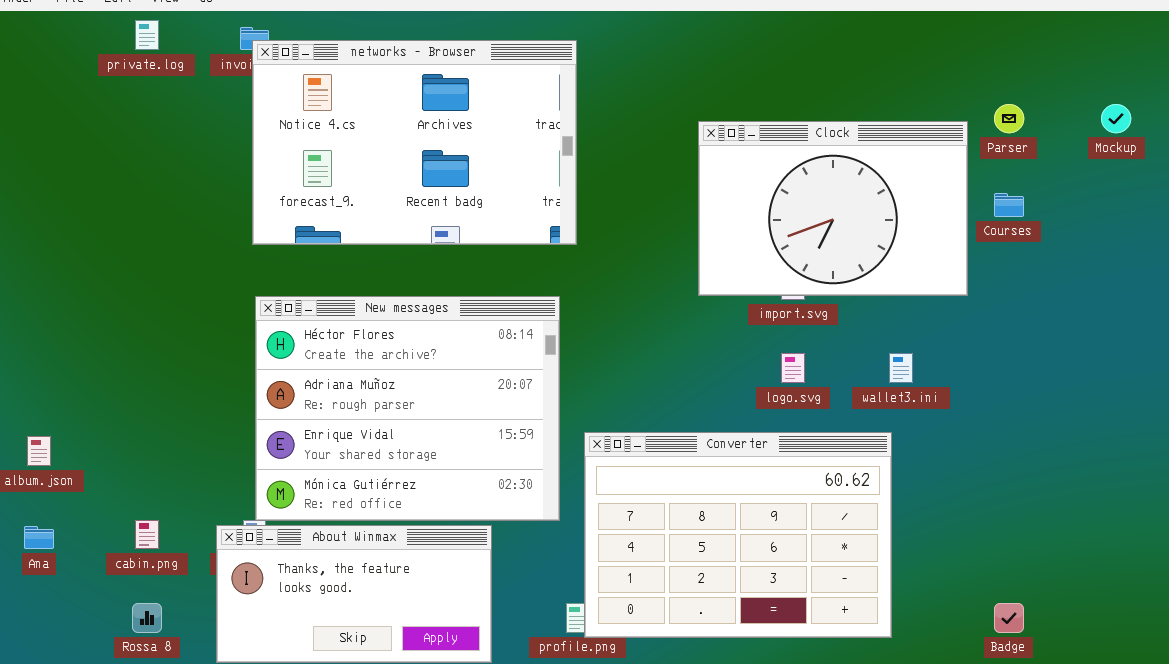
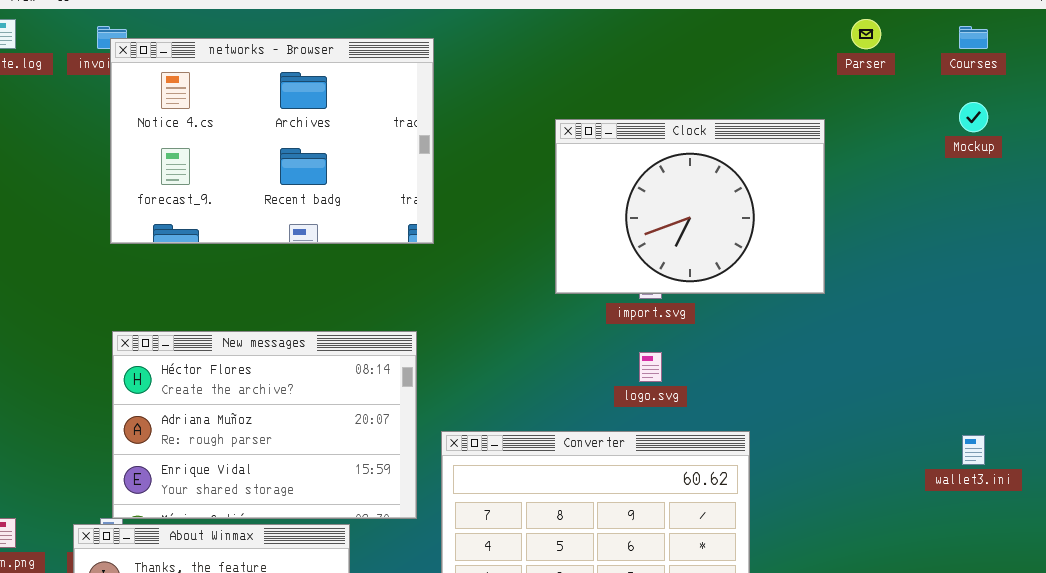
Parser: [994,104,1024,133] -> [851,19,881,49], moved
Courses: [994,193,1024,217] -> [959,26,988,49], moved
New messages: [255,296,560,521] -> [112,331,417,519], resized
wallet3.ini: [889,353,913,383] -> [962,435,985,465], moved

